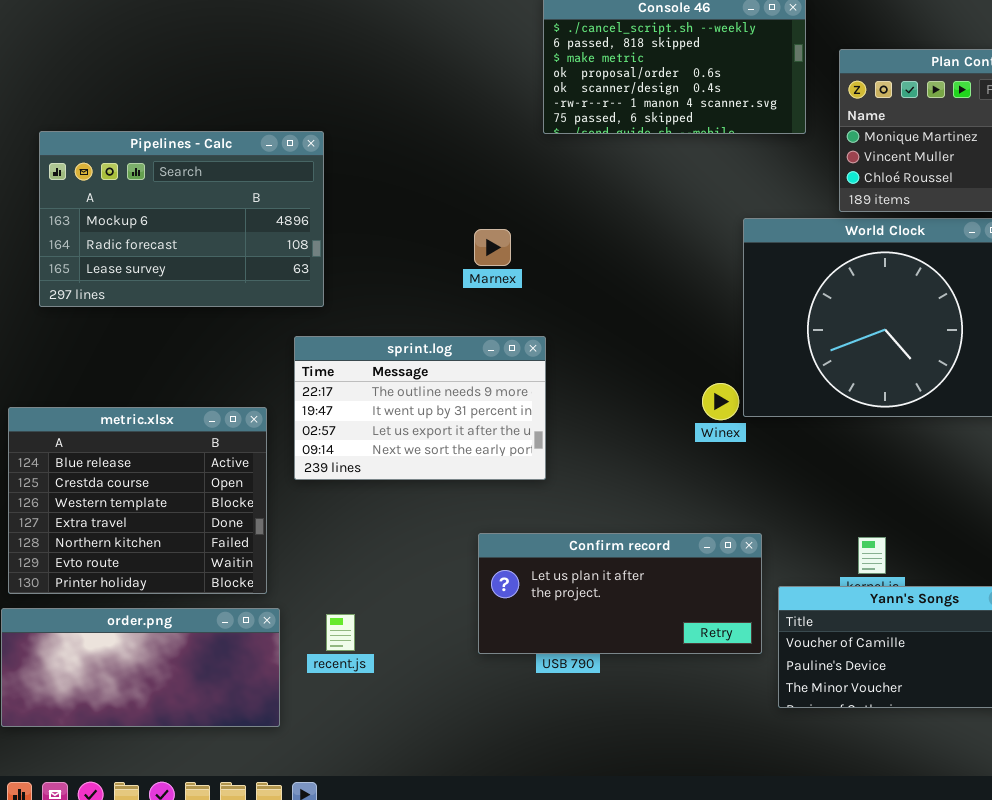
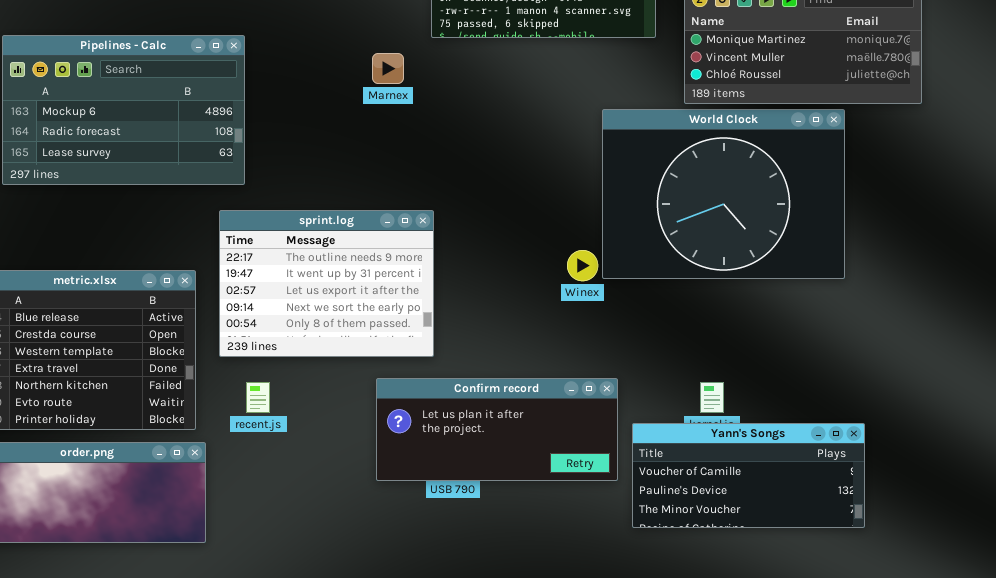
Marnex: [474,229,511,266] -> [372,53,404,84], moved
sprint.log: [294,336,546,480] -> [219,210,434,357], resized
recent.js: [326,614,355,651] -> [246,382,270,413], moved

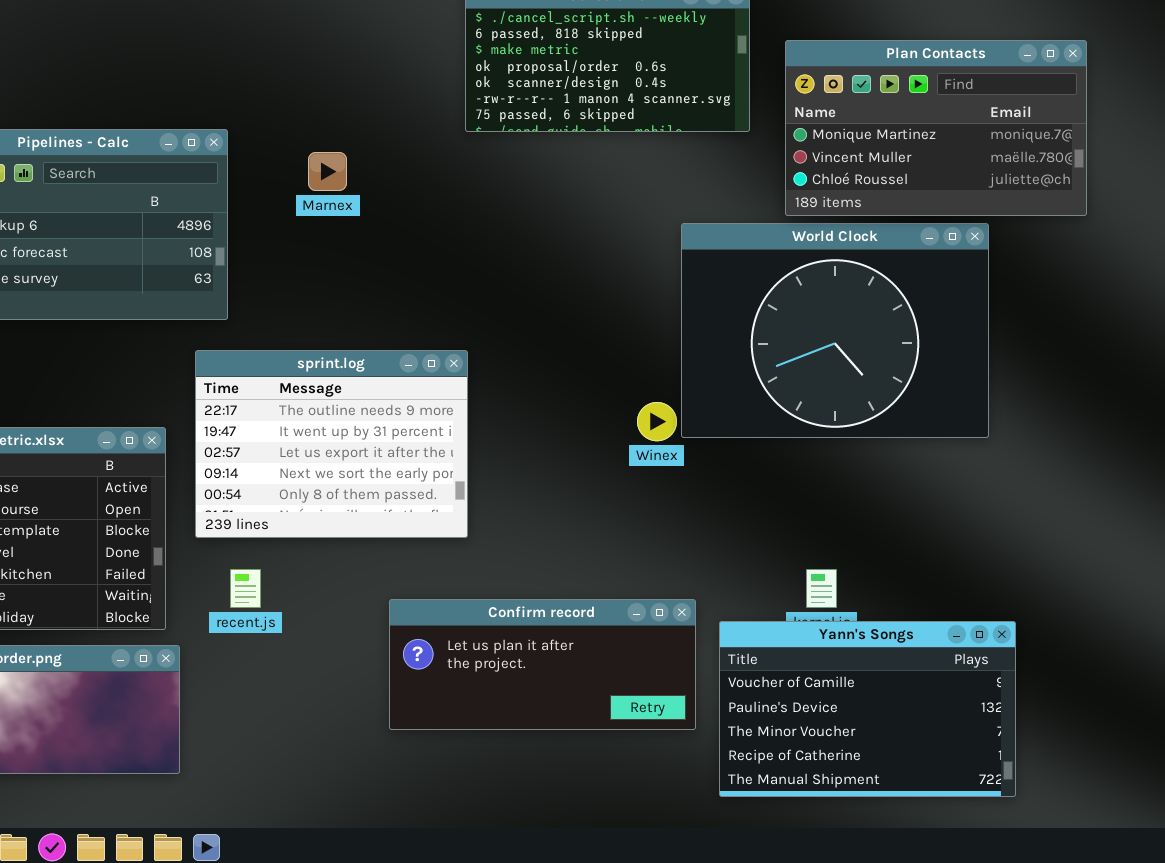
Marnex: [372,53,404,84] -> [308,152,347,191], moved
Confirm record: [376,378,618,481] -> [389,599,696,730], moved
Yann's Songs: [632,423,865,528] -> [719,621,1016,797], resized

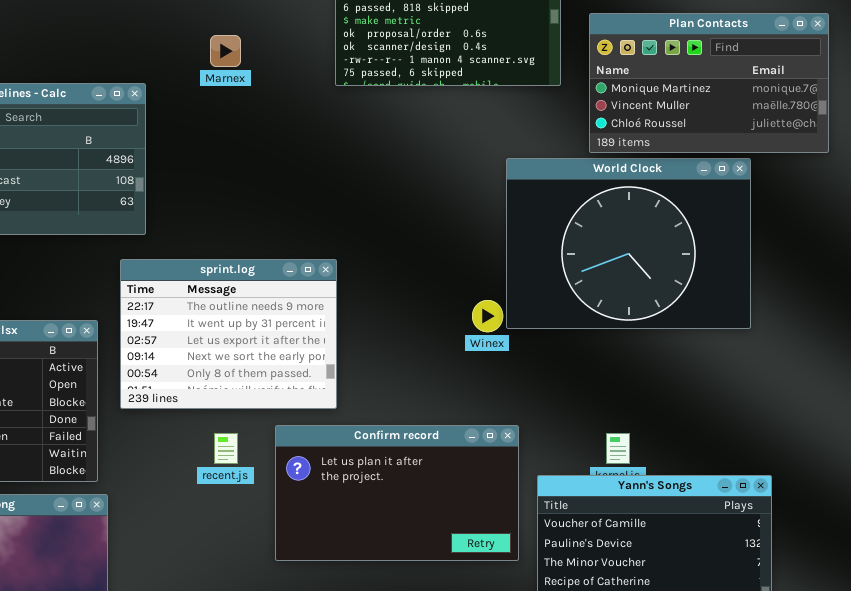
Marnex: [308,152,347,191] -> [210,35,241,67], moved
recent.js: [230,569,261,608] -> [214,433,238,464], moved
Confirm record: [389,599,696,730] -> [275,425,519,561], resized

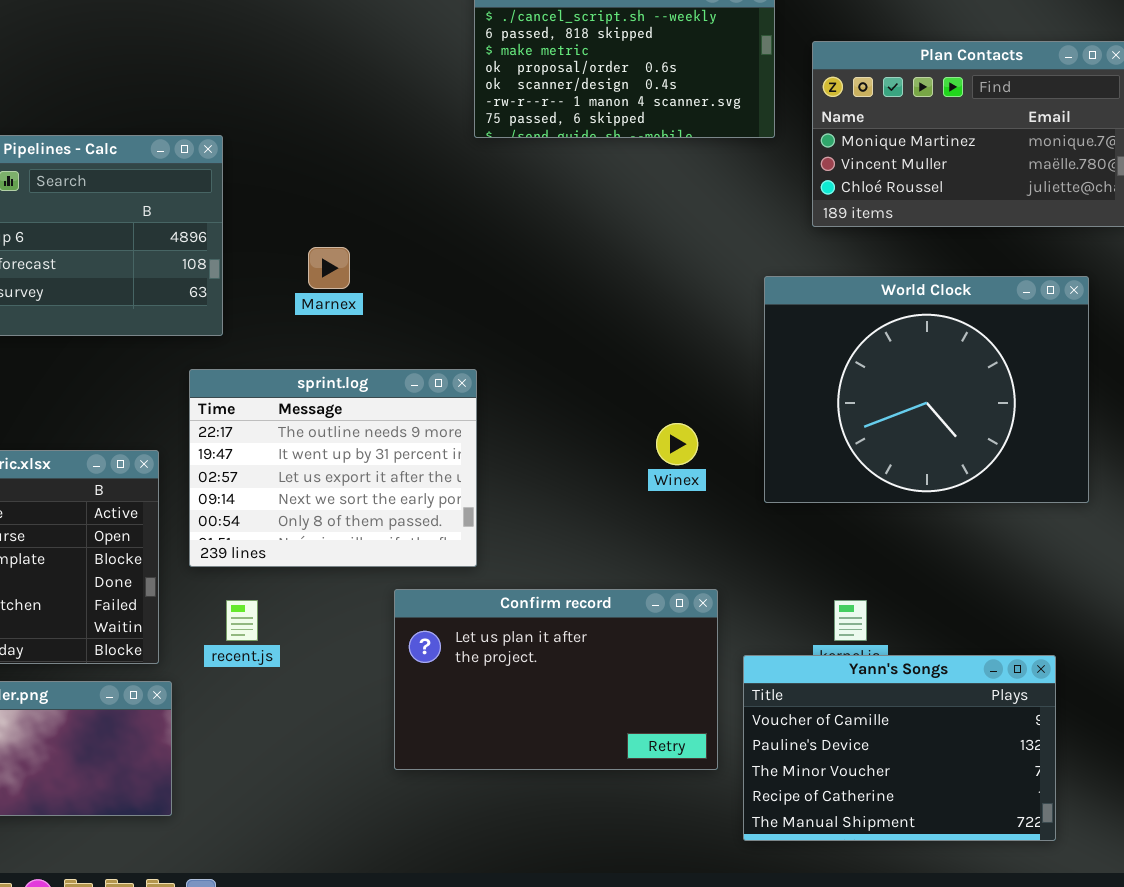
Marnex: [210,35,241,67] -> [308,247,350,289], moved
World Clock: [506,158,751,329] -> [764,276,1089,503], moved
recent.js: [214,433,238,464] -> [226,600,258,641], moved

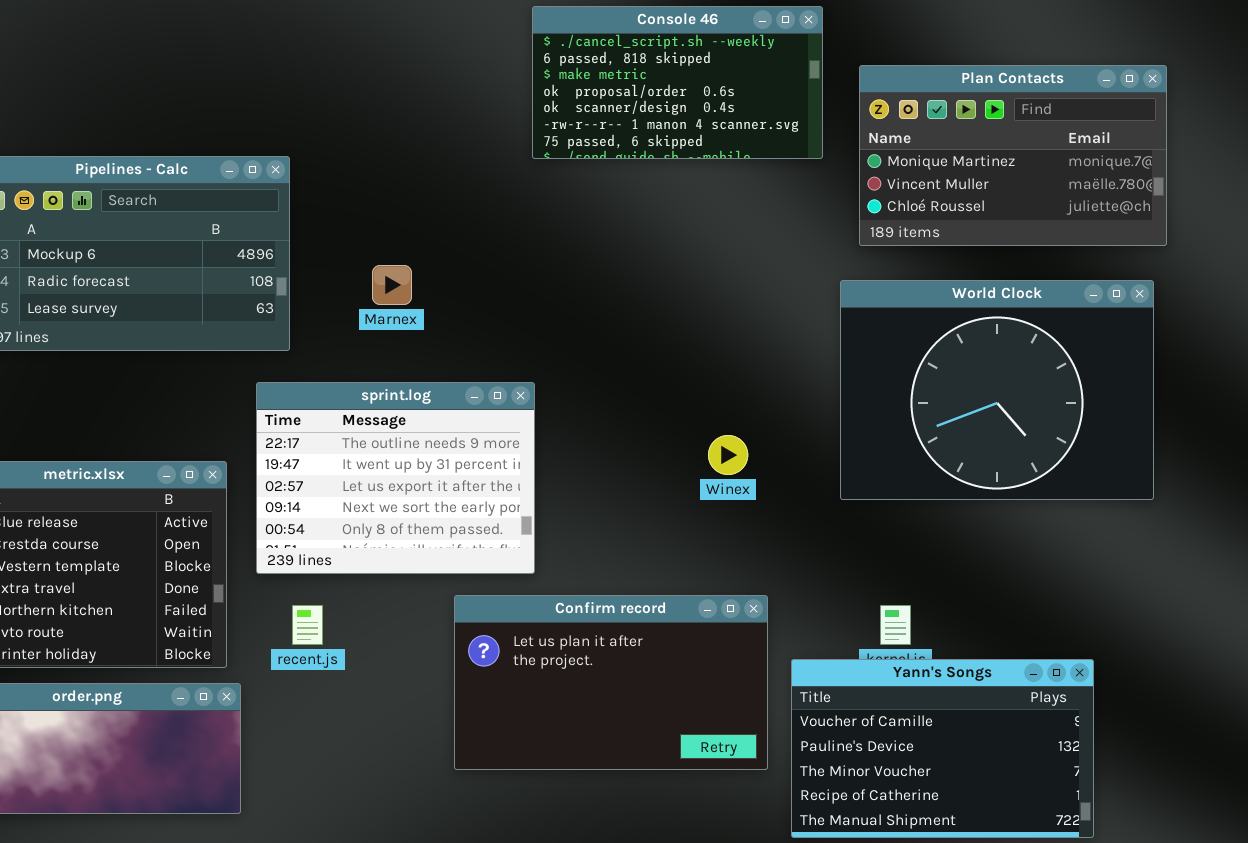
World Clock: [764,276,1089,503] -> [840,280,1154,500], moved

